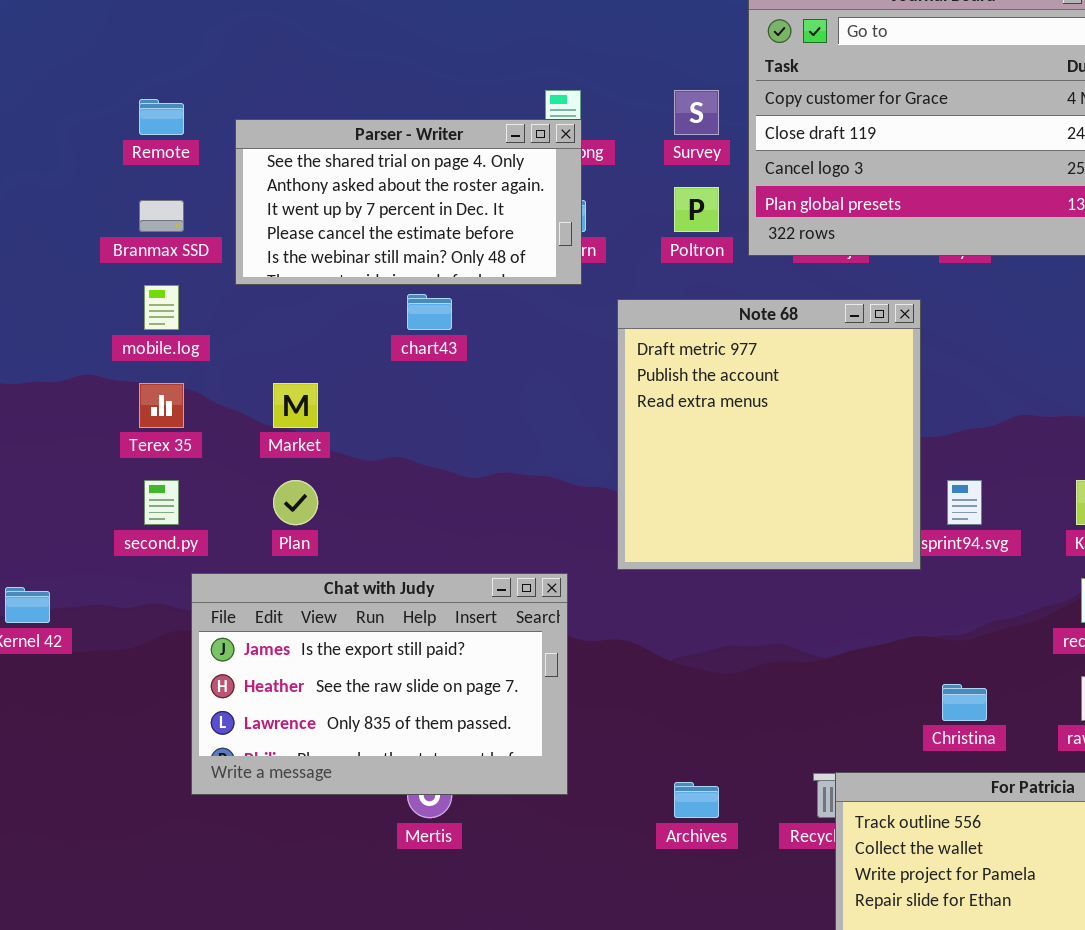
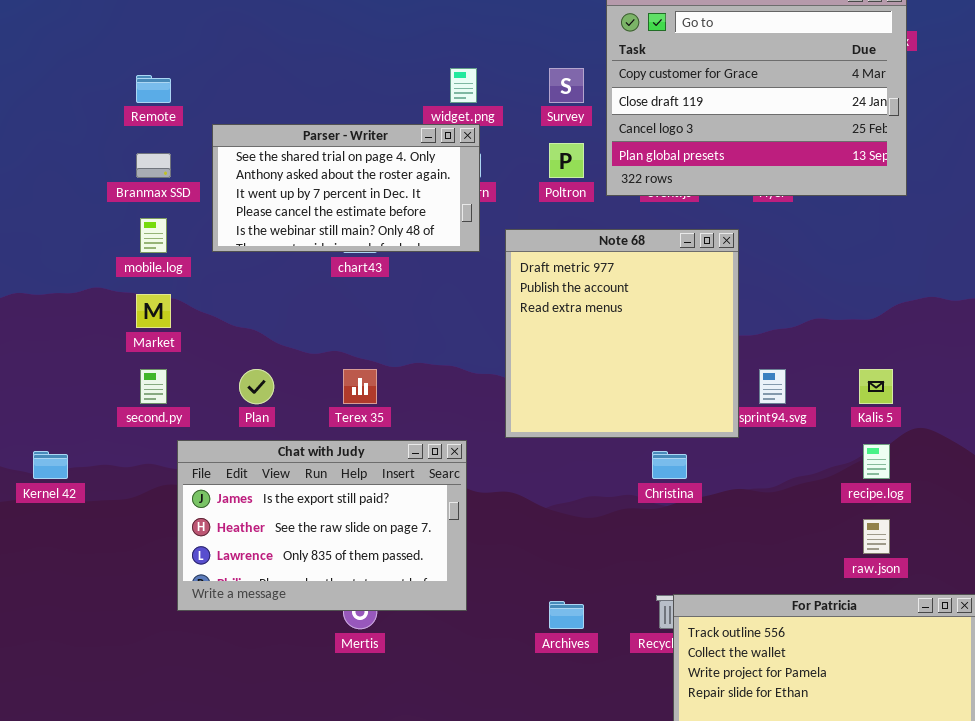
Parser - Writer: [235,119,582,285] -> [212,124,480,252], moved
Terex 35: [139,383,184,428] -> [343,369,377,404], moved
Market: [273,383,318,428] -> [136,294,171,328], moved
Christina: [942,684,987,721] -> [652,451,687,479], moved

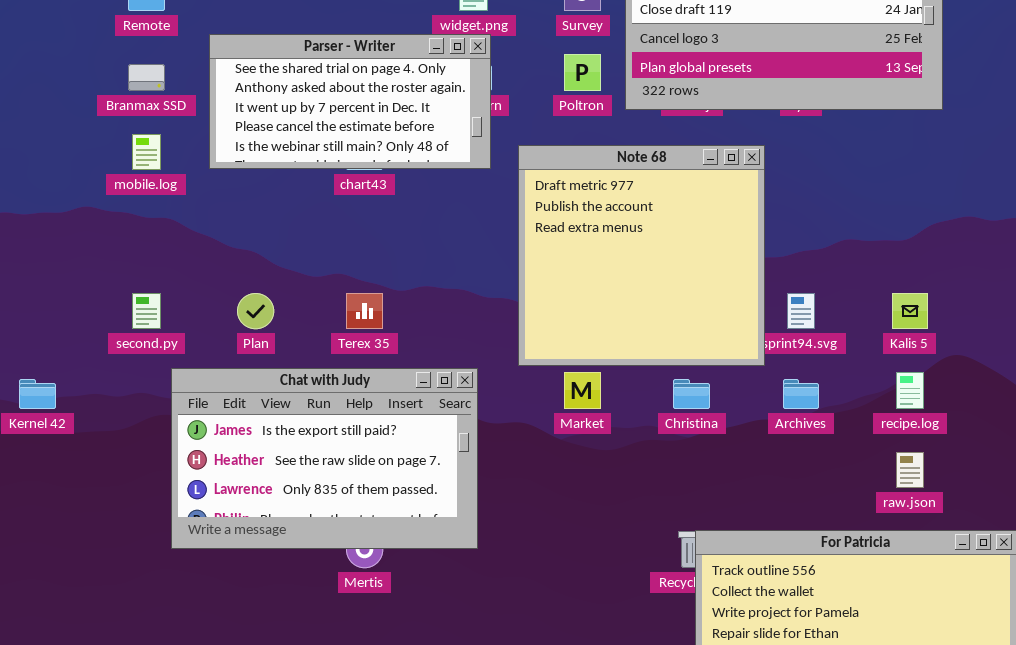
Market: [136,294,171,328] -> [564,372,601,409], moved
Archives: [549,601,584,629] -> [783,379,819,409], moved

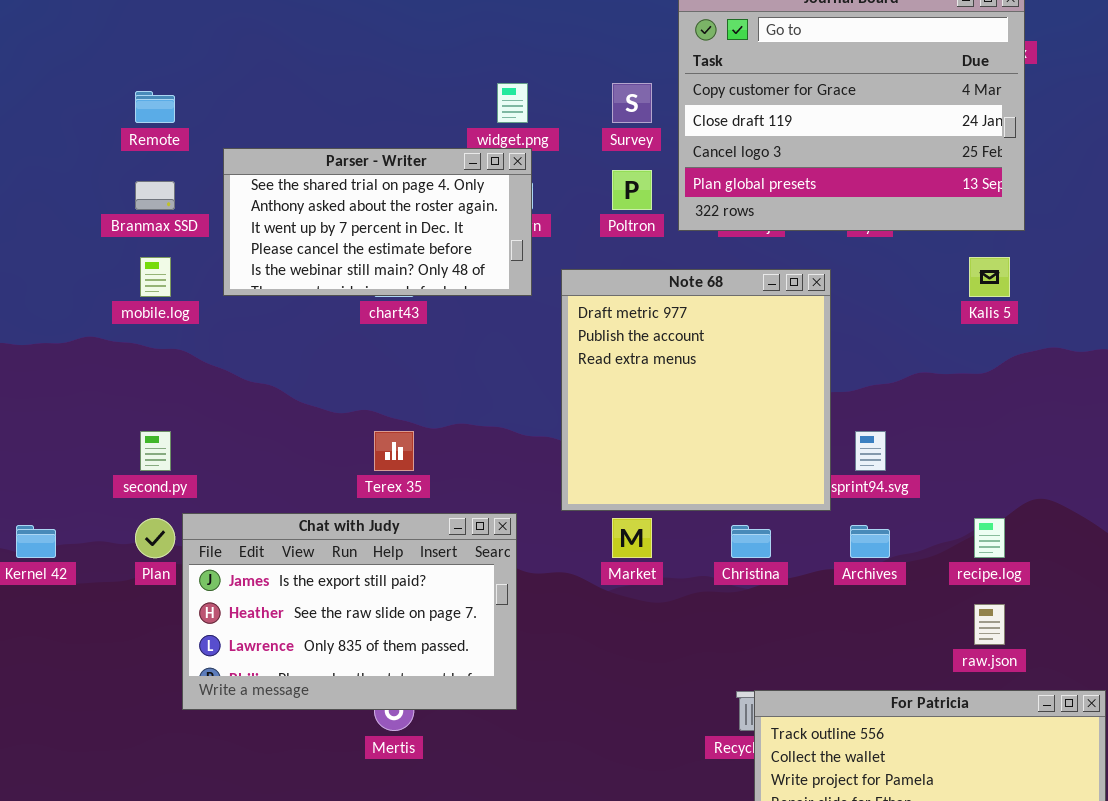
Plan: [237,293,274,329] -> [135,518,175,558], moved
Kalis 5: [892,293,928,329] -> [969,257,1010,297], moved

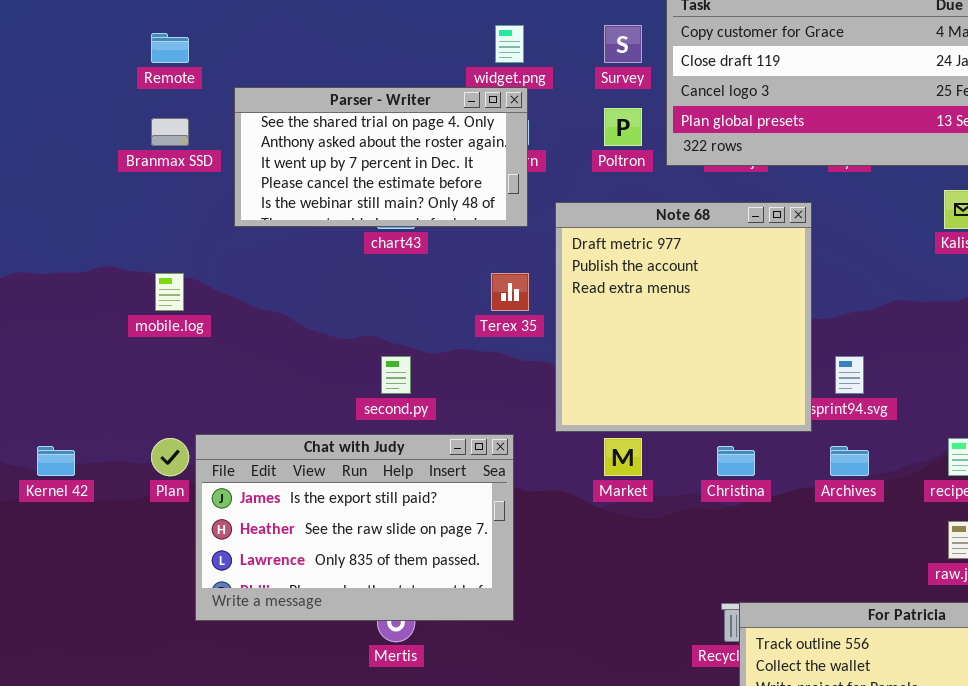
mobile.log: [140,257,171,297] -> [155,273,184,311], moved
second.py: [140,431,171,471] -> [381,356,411,394], moved
Terex 35: [374,431,414,471] -> [491,273,529,311], moved

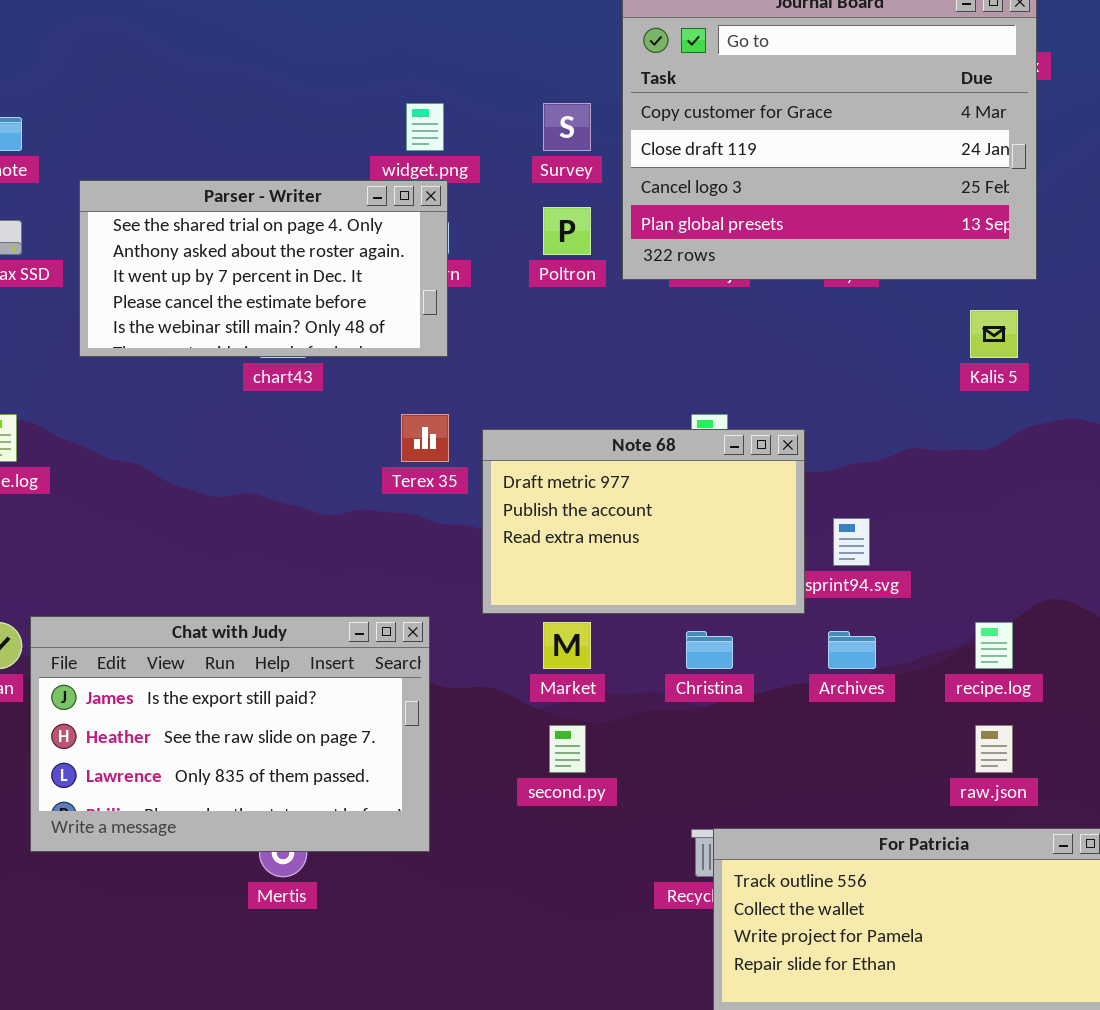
Note 68: [555,202,812,432] -> [482,429,805,614], resized
second.py: [381,356,411,394] -> [549,725,586,773], moved

